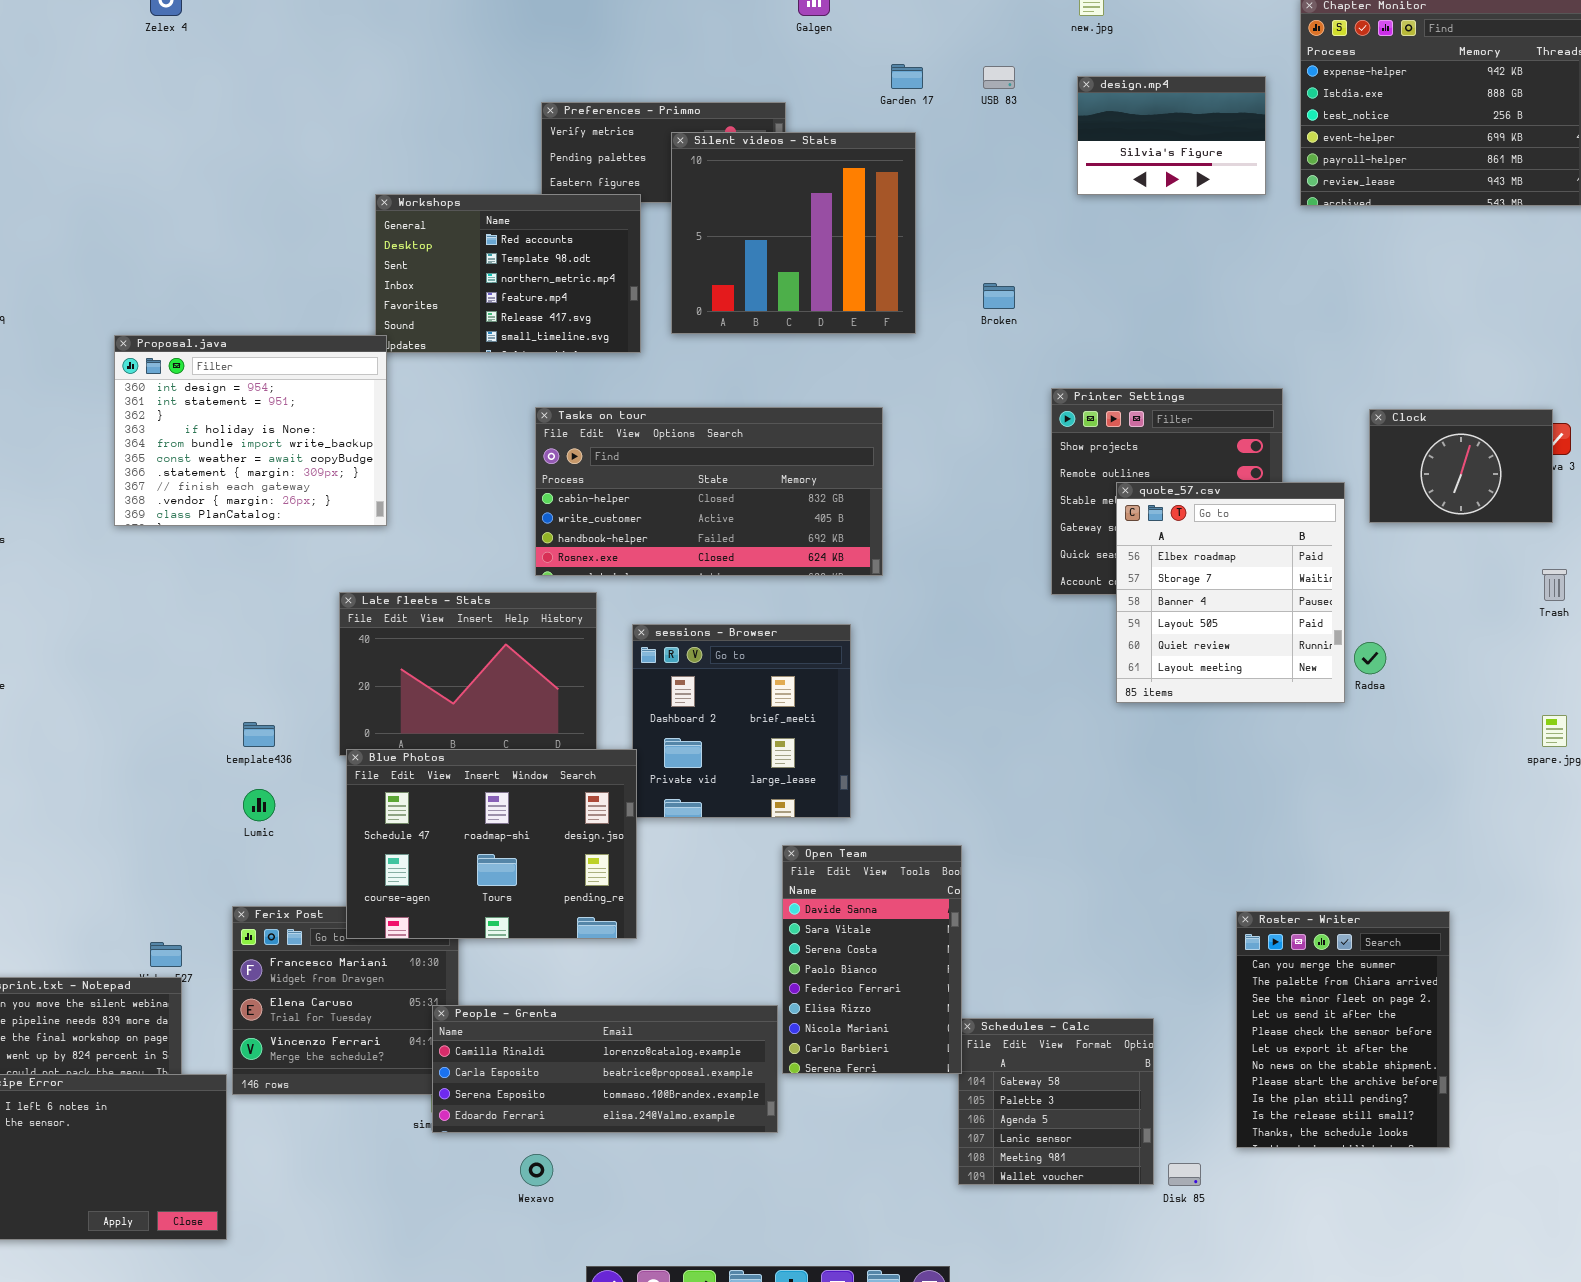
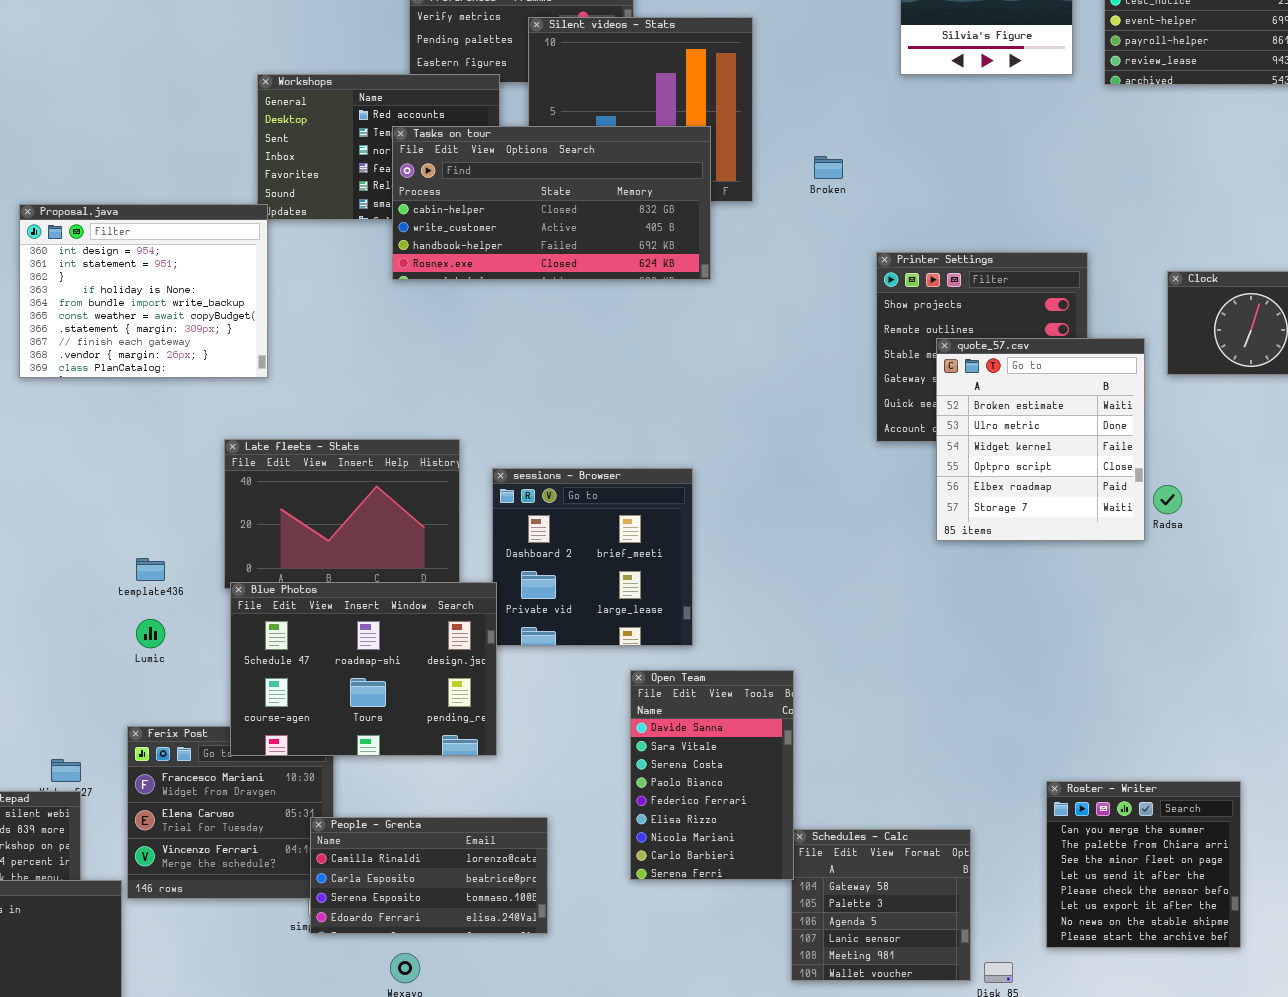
Tasks on tour: [535,407,883,576] -> [392,126,711,280], moved
quote_57.csv: [1116,482,1345,703] -> [936,338,1145,541], scrolled up 4 rows
Roster - Writer: [1236,911,1450,1148] -> [1046,781,1241,948], resized
People - Grenta: [432,1005,778,1133] -> [310,817,548,934], resized

